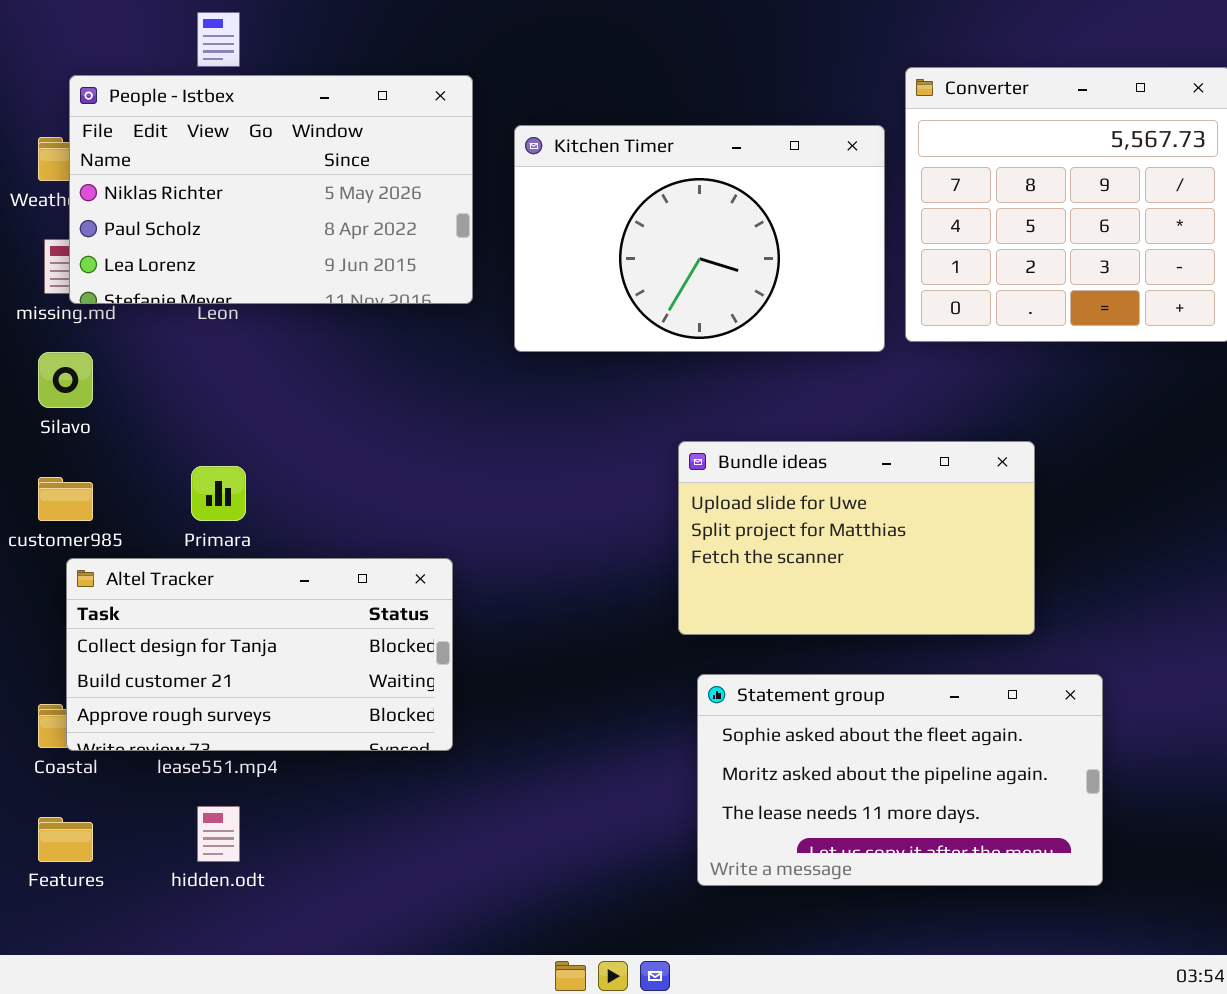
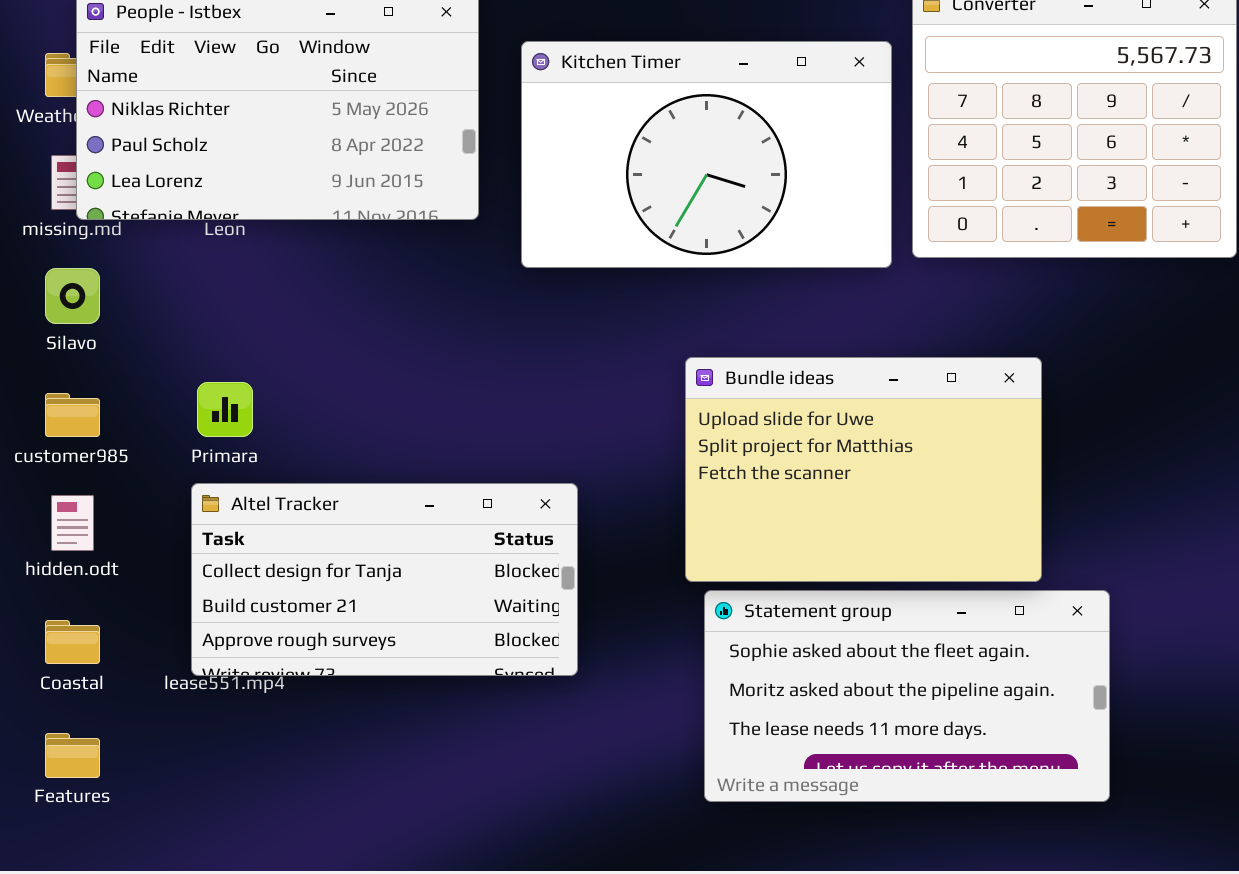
Bundle ideas: [678,441,1035,635] -> [685,357,1042,582], resized
Altel Tracker: [66,558,453,751] -> [191,483,578,676], moved
hidden.odt: [197,806,240,862] -> [51,495,94,551], moved

